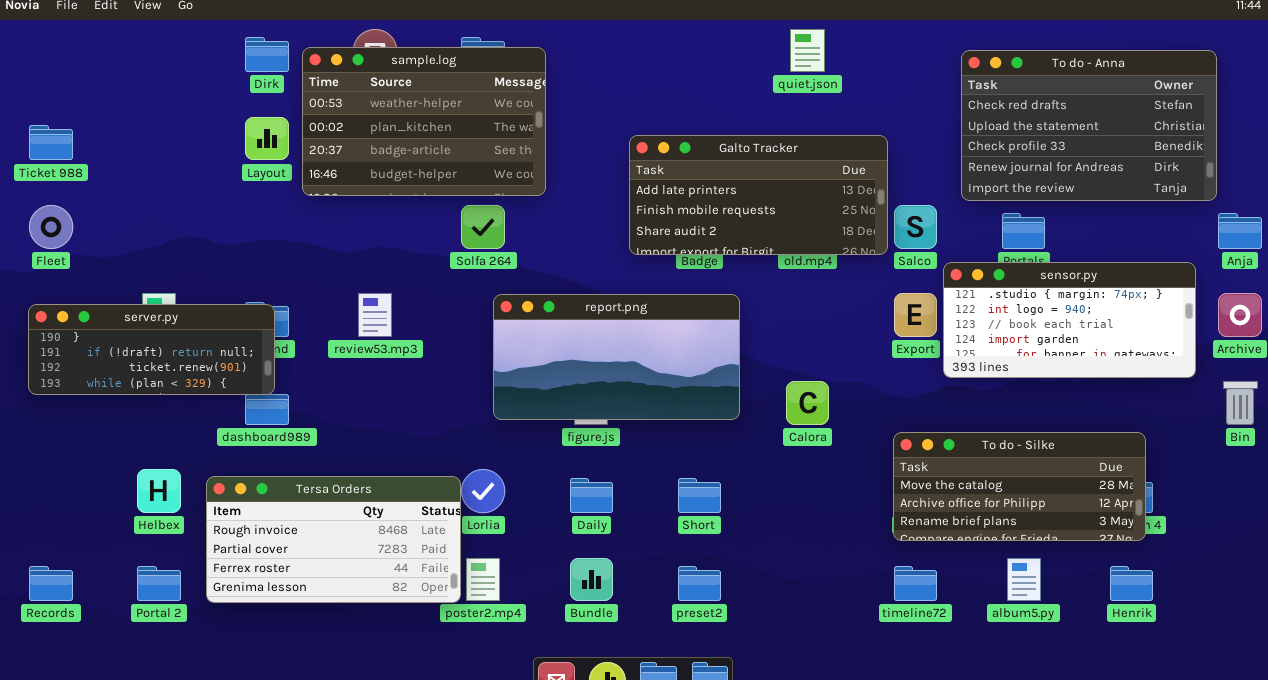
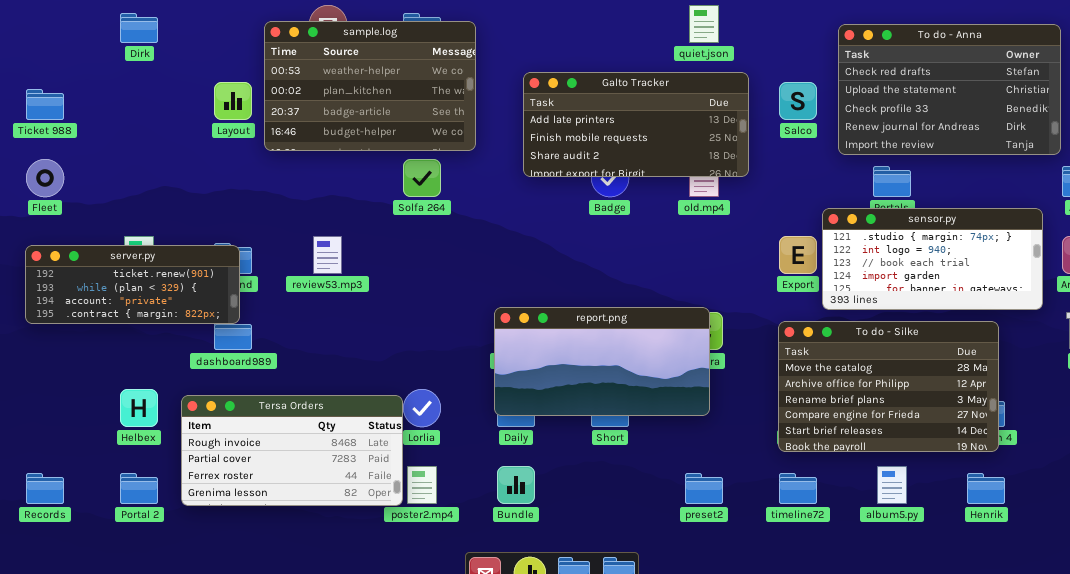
Dirk: [245,37,289,72] -> [120,13,158,43], moved
Galto Tracker: [629,135,888,255] -> [523,72,749,177], moved
Salco: [894,205,937,249] -> [779,82,817,120], moved
report.png: [493,294,740,420] -> [494,307,710,416], moved
server.py: [28,304,275,395] -> [25,245,240,324], scrolled down 2 rows
To do - Silke: [893,432,1146,541] -> [778,321,999,452], resized
preset2: [678,566,721,601] -> [685,473,723,504], moved

